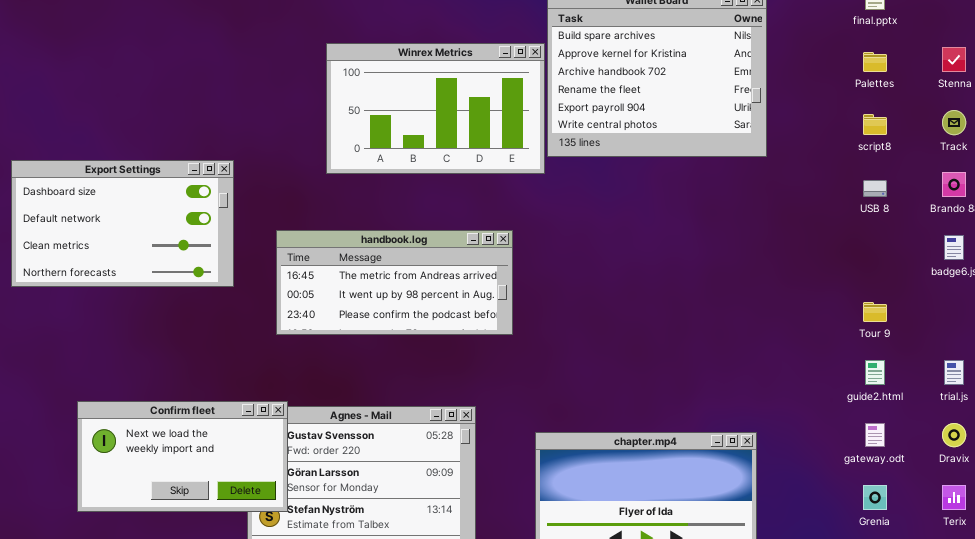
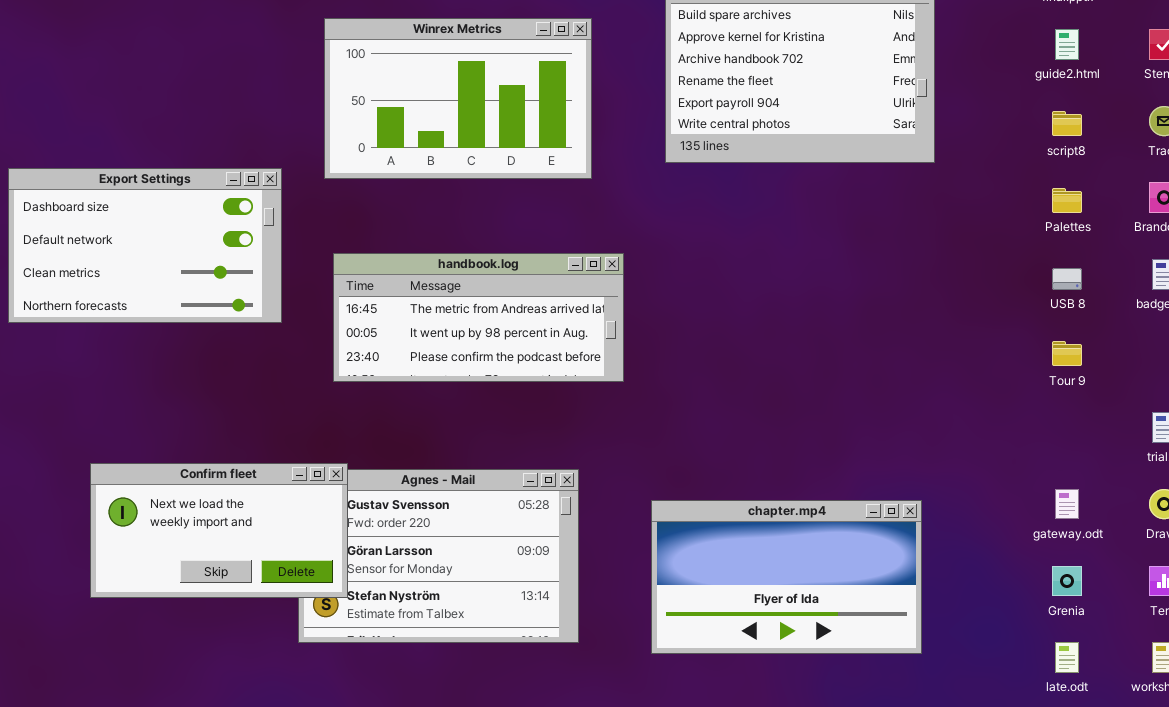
Winrex Metrics: [326,43,545,174] -> [324,18,592,179], moved
Palettes: [863,52,887,72] -> [1052,188,1082,213], moved
USB 8: [863,180,887,197] -> [1052,268,1082,290], moved
guide2.html: [865,360,885,385] -> [1055,29,1079,60], moved

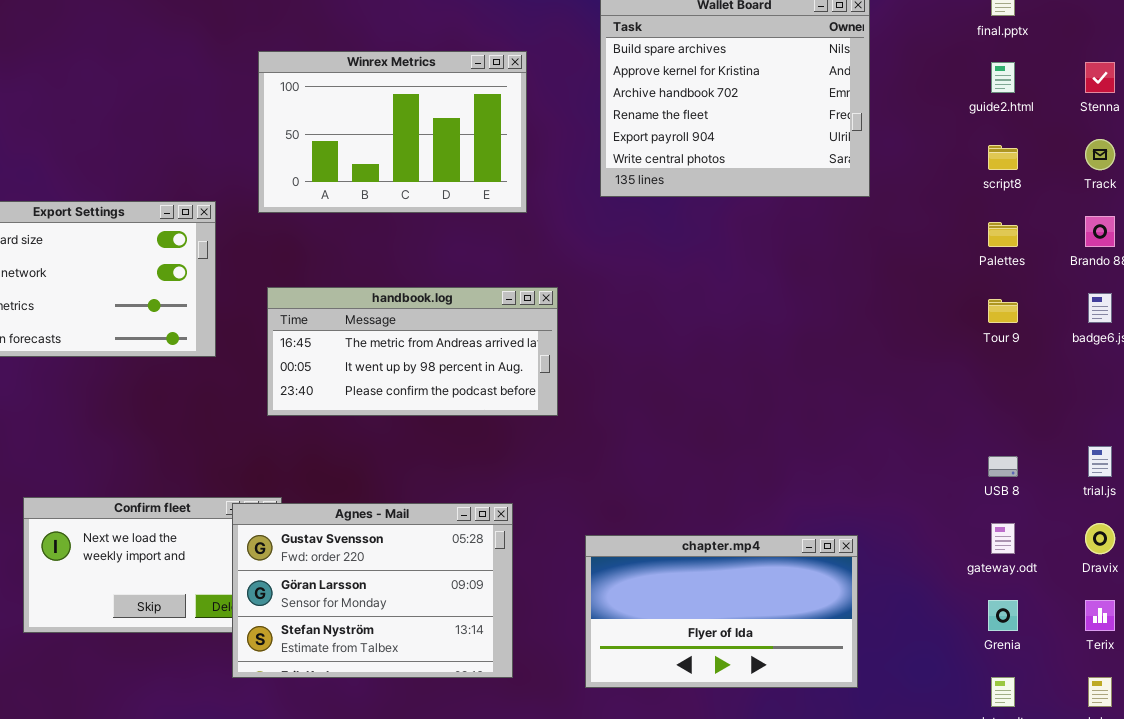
USB 8: [1052,268,1082,290] -> [988,456,1018,477], moved
Tour 9: [1052,341,1082,366] -> [988,299,1018,323], moved
Agnes - Mail: [298,469,579,643] -> [232,503,513,678], raised

